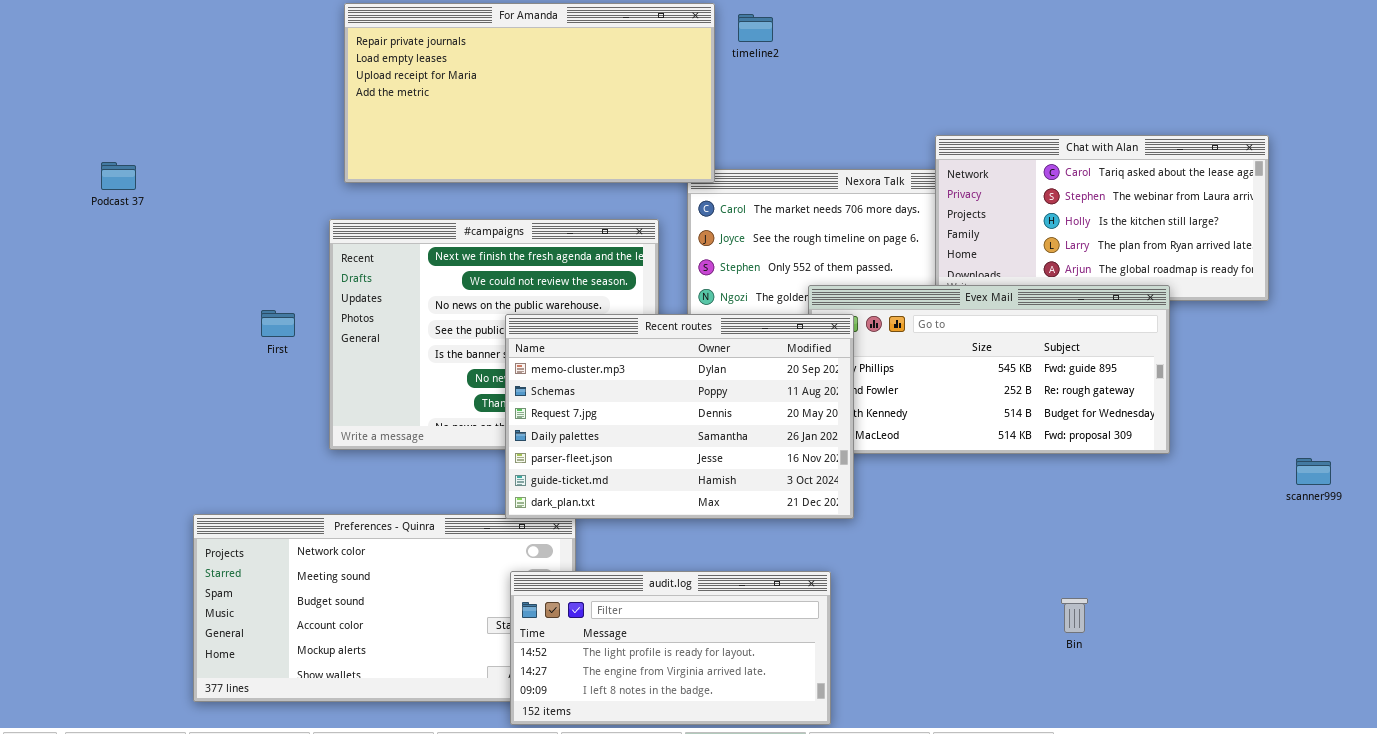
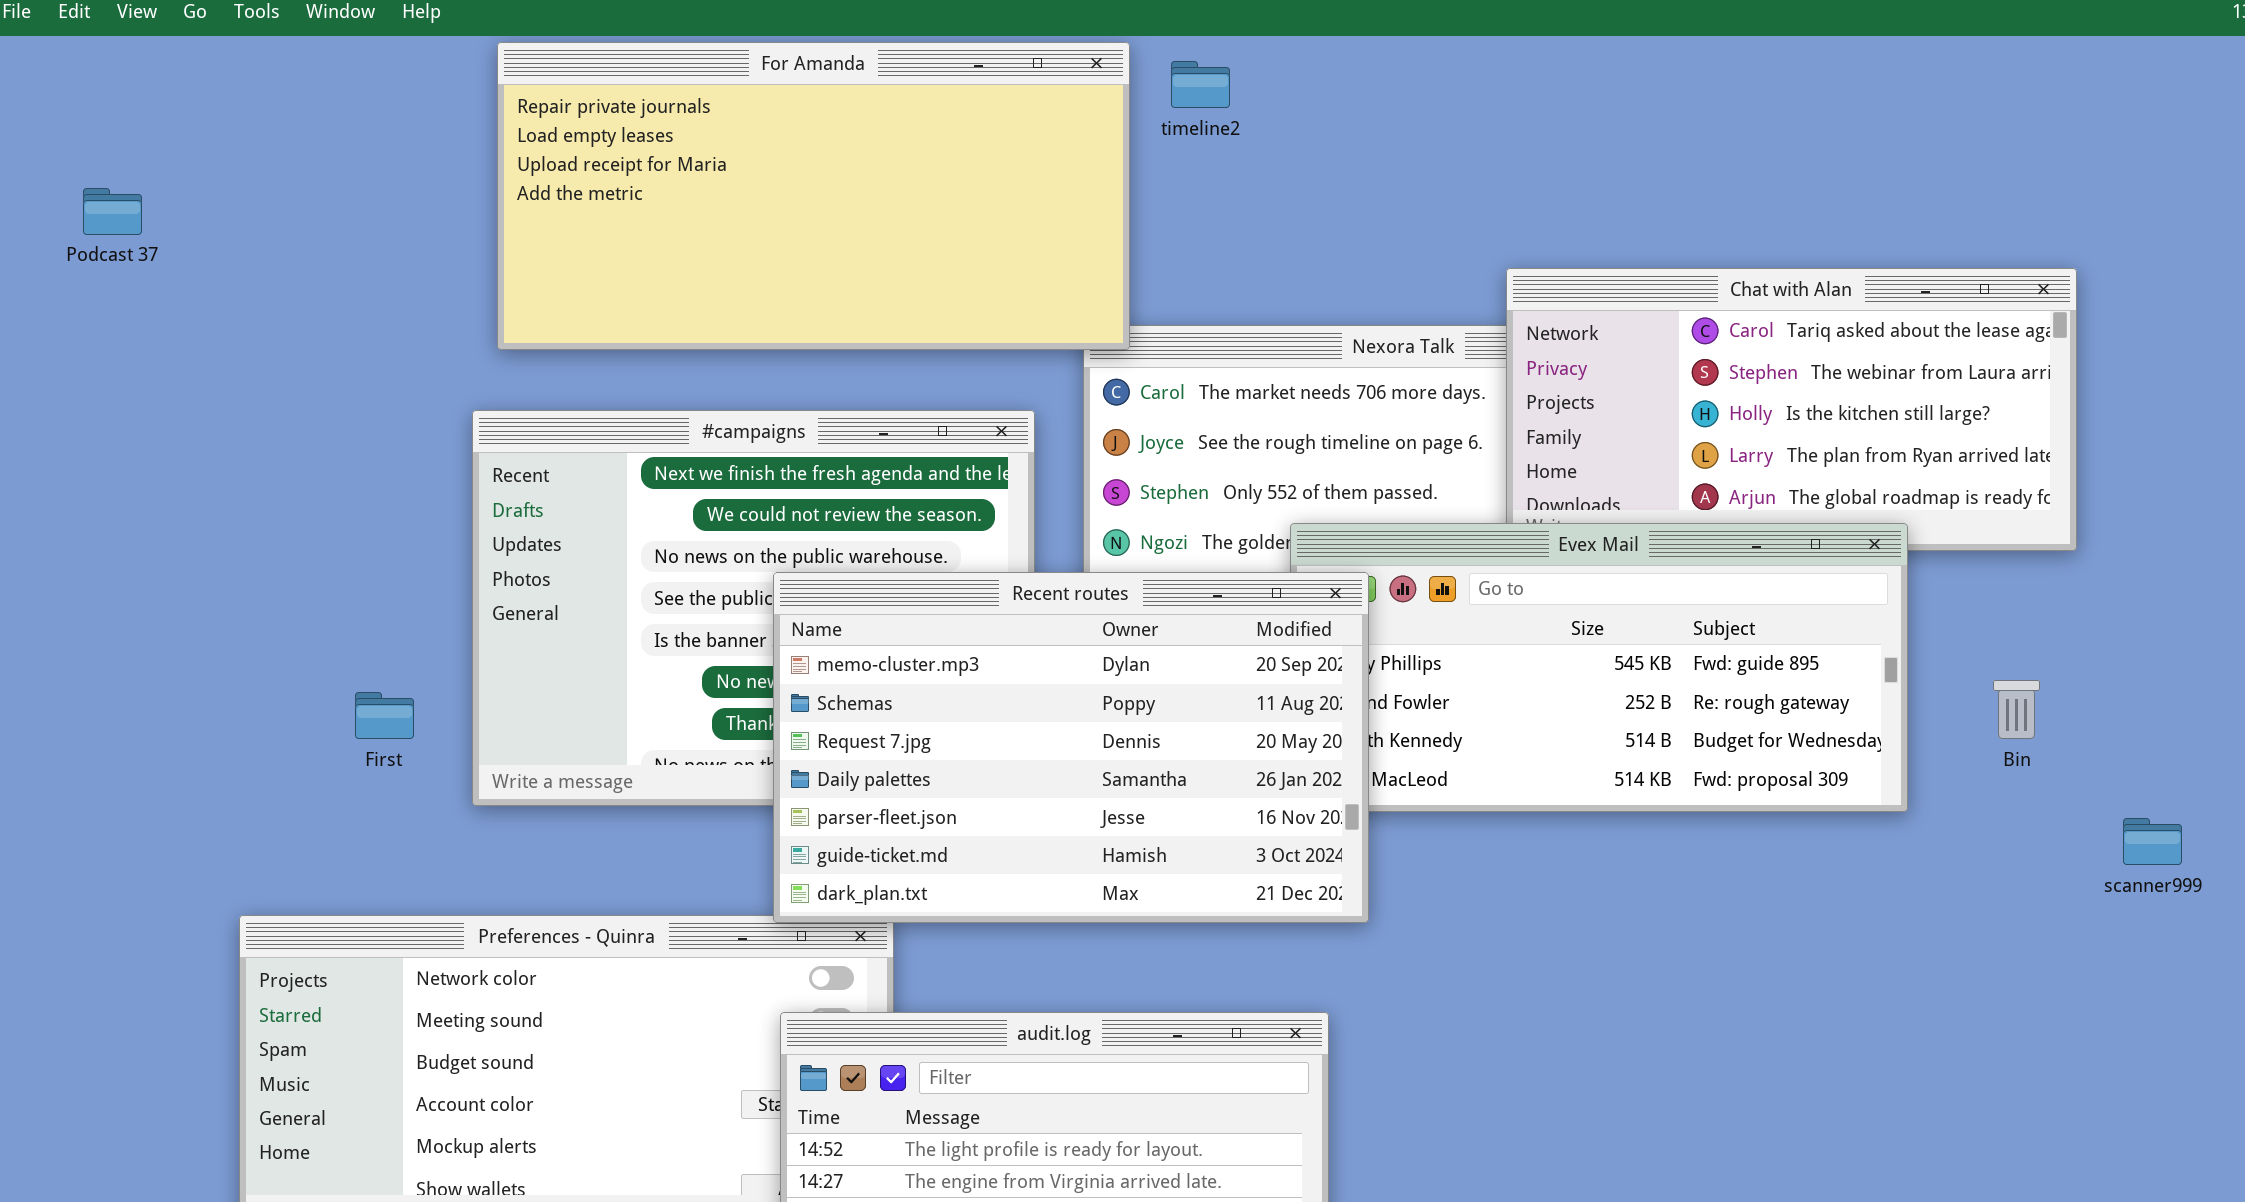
Podcast 37: [101,162,136,190] -> [83,188,142,235], moved
First: [261,310,295,337] -> [355,692,414,739], moved
Bin: [1061,598,1088,633] -> [1993,680,2040,739], moved

